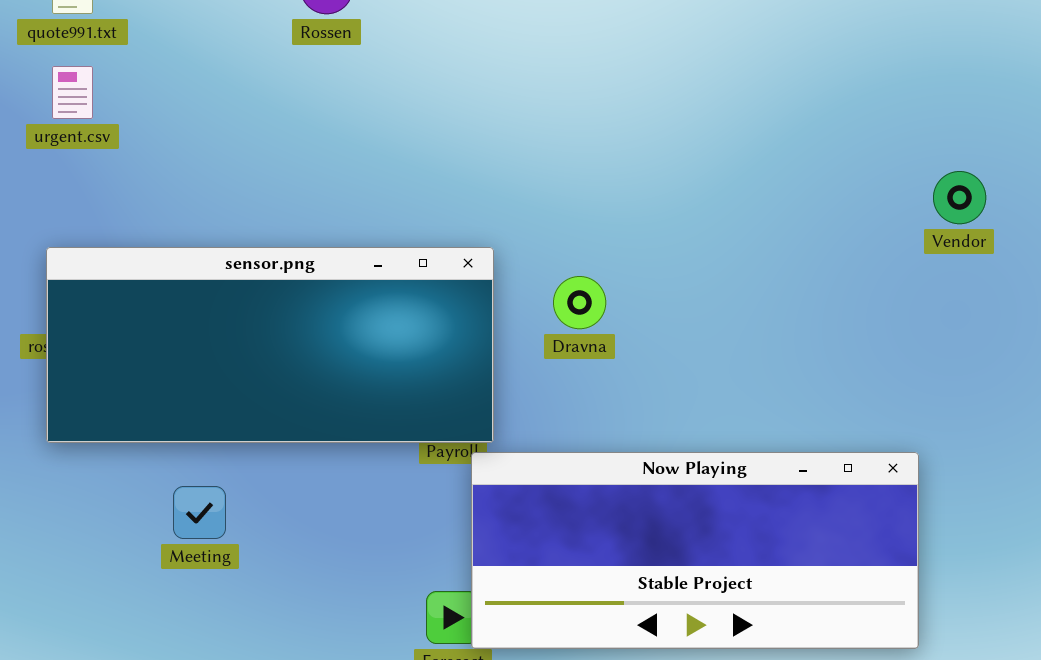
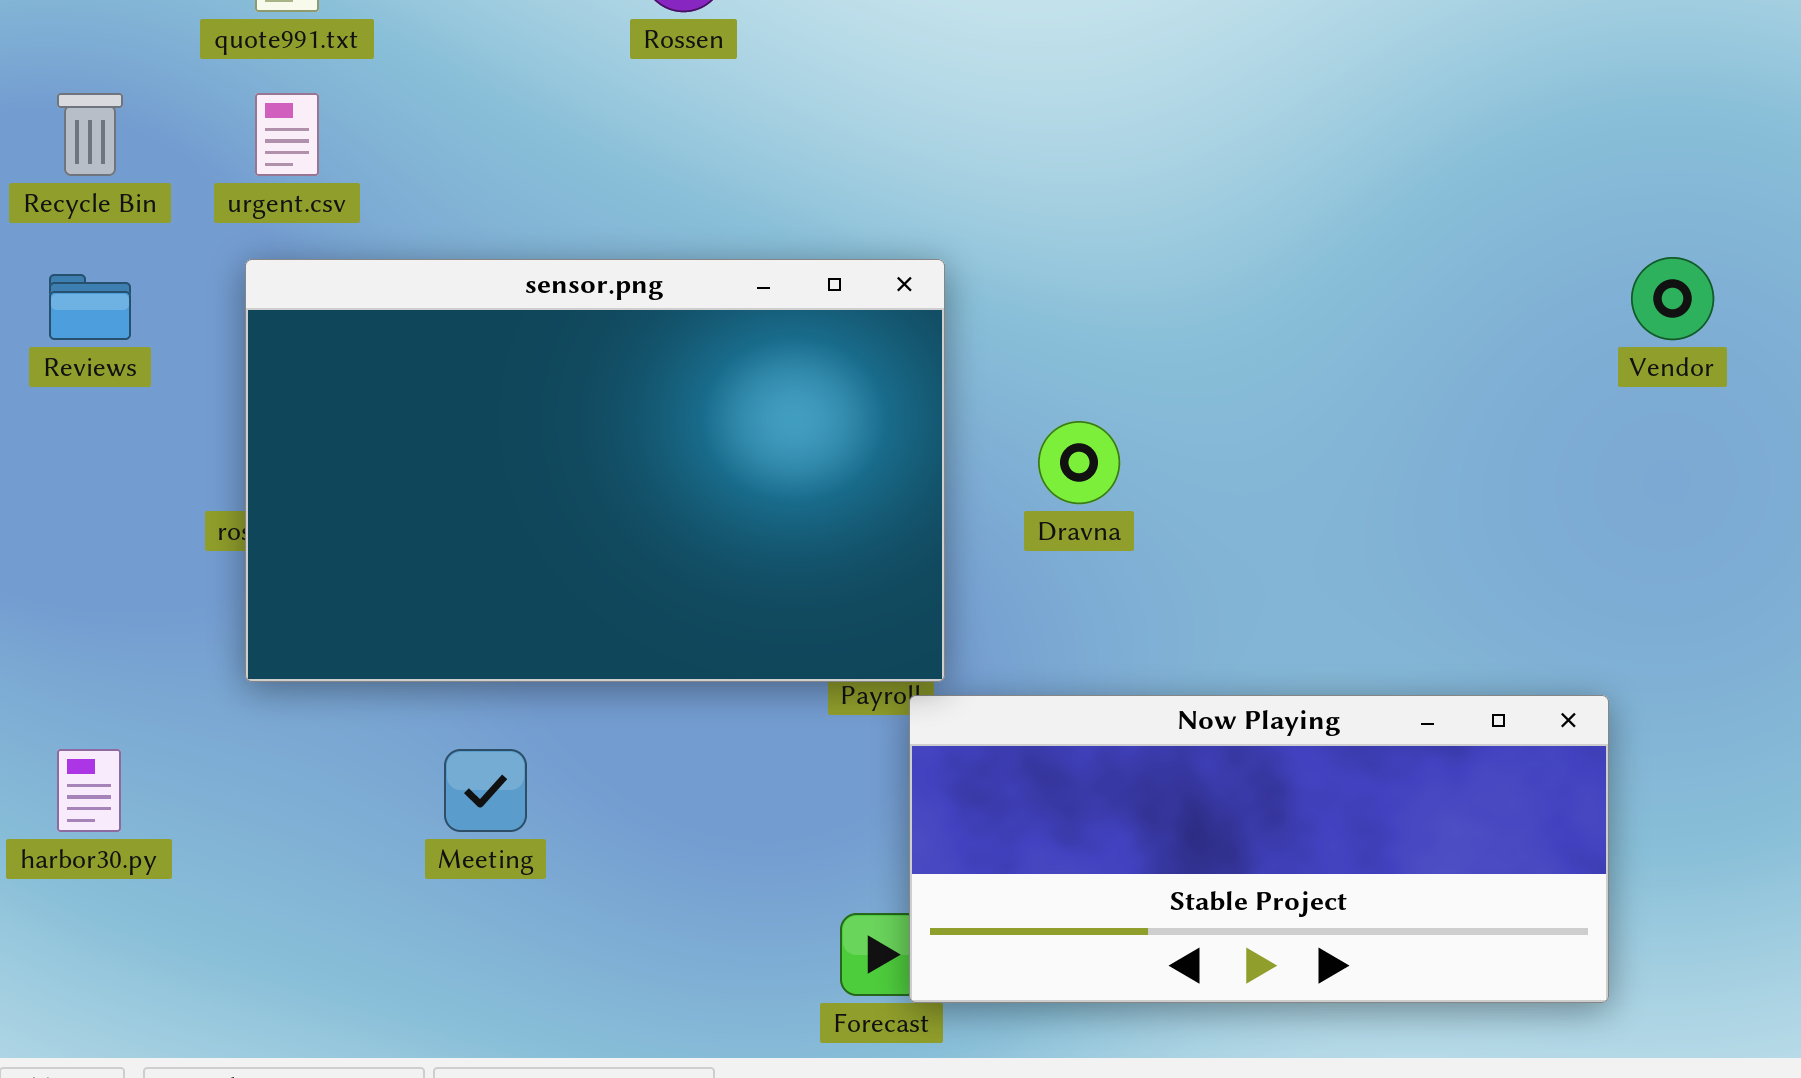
sensor.png: [46,247,494,443] -> [245,259,945,682], resized

